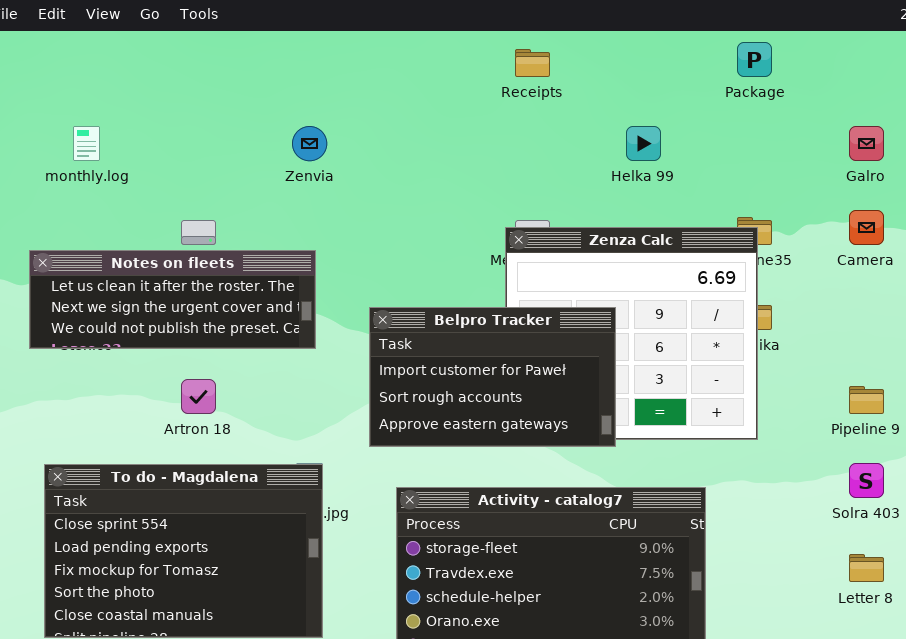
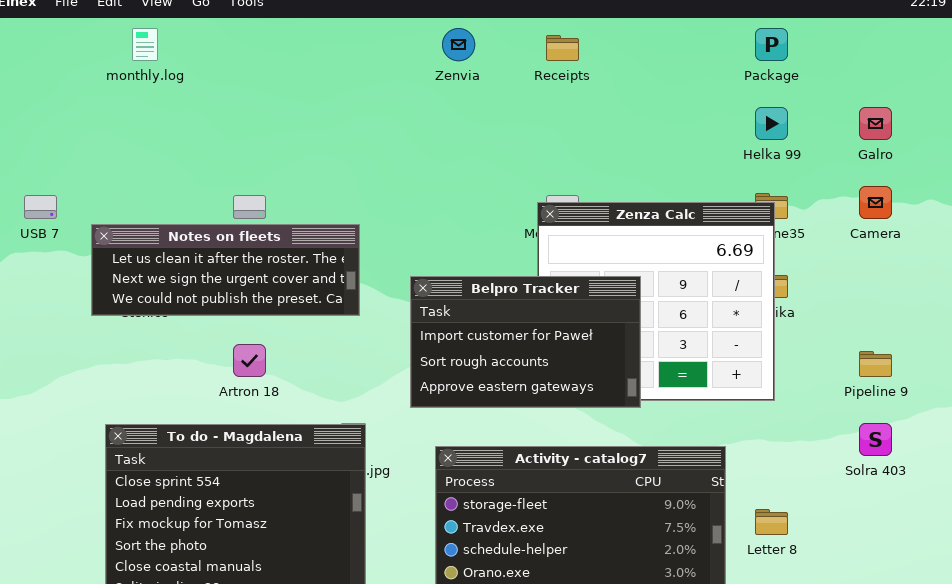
monthly.log: [73,126,100,161] -> [132,28,158,61], moved
Zenvia: [292,126,327,161] -> [442,28,475,61], moved
Helka 99: [626,126,661,161] -> [755,107,788,140], moved
Letter 8: [849,554,884,582] -> [755,509,788,535], moved

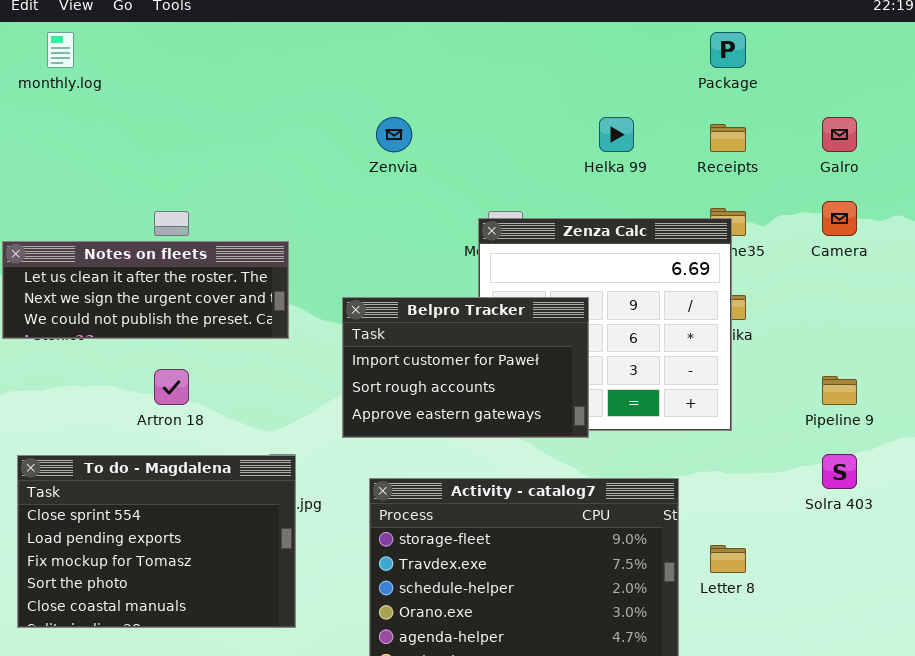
Zenvia: [442,28,475,61] -> [376,117,412,152], moved
Receipts: [546,35,579,61] -> [710,124,746,152], moved
Helka 99: [755,107,788,140] -> [599,117,634,152], moved

